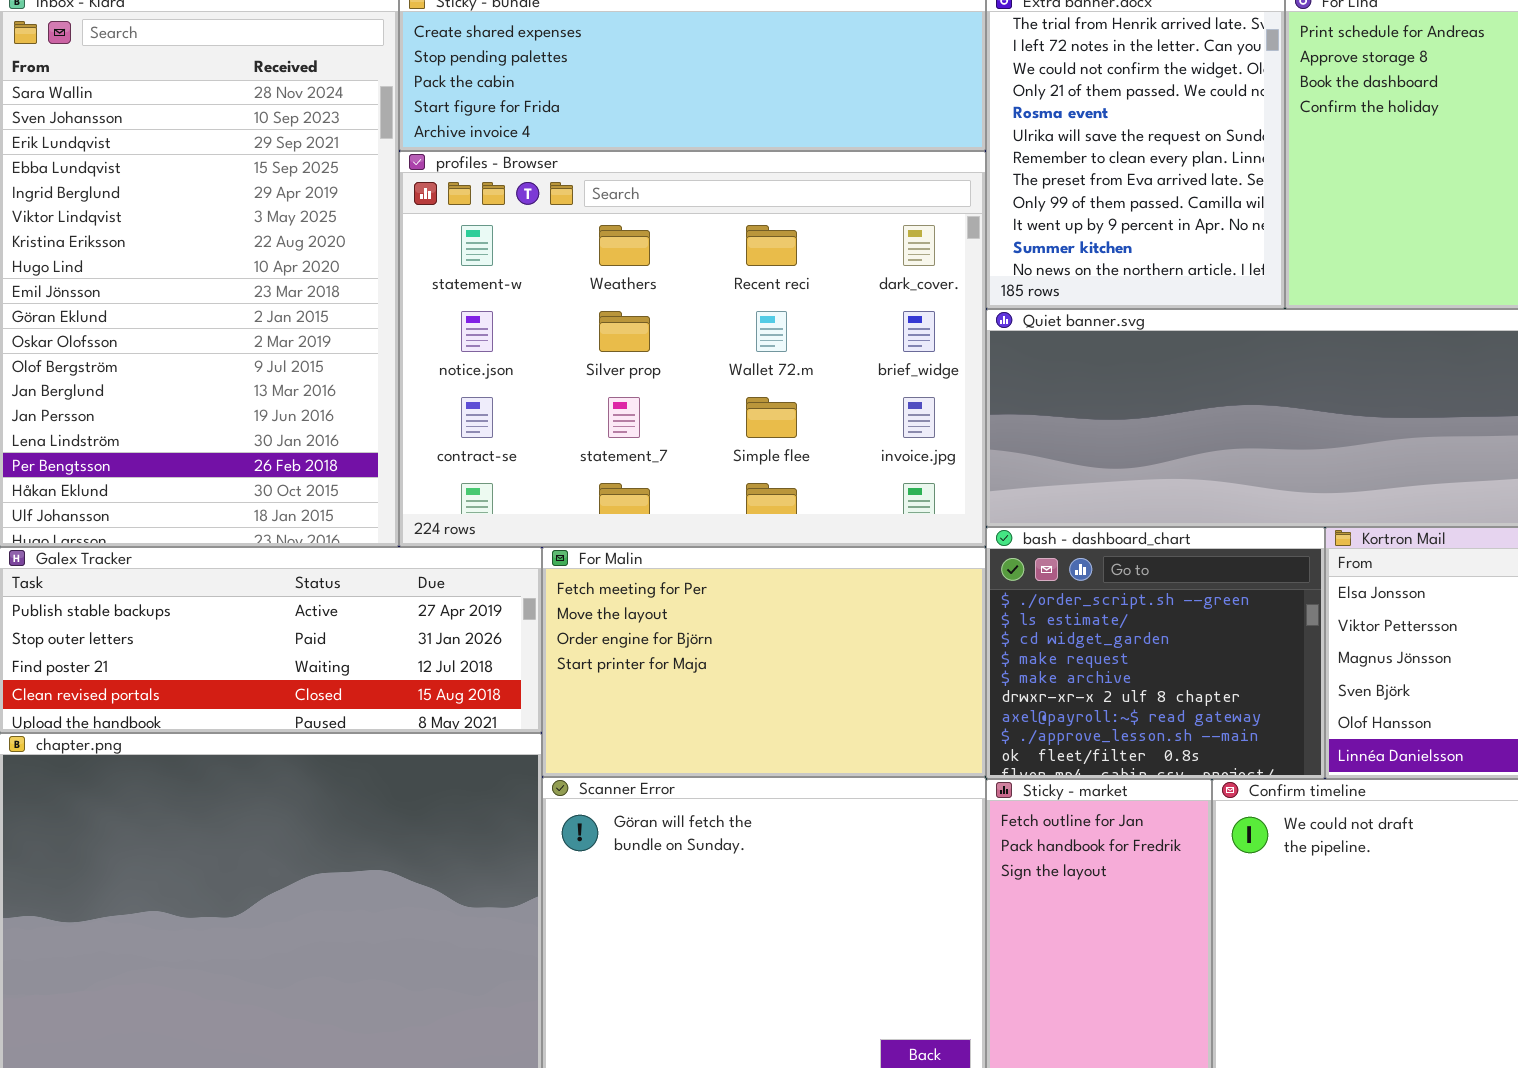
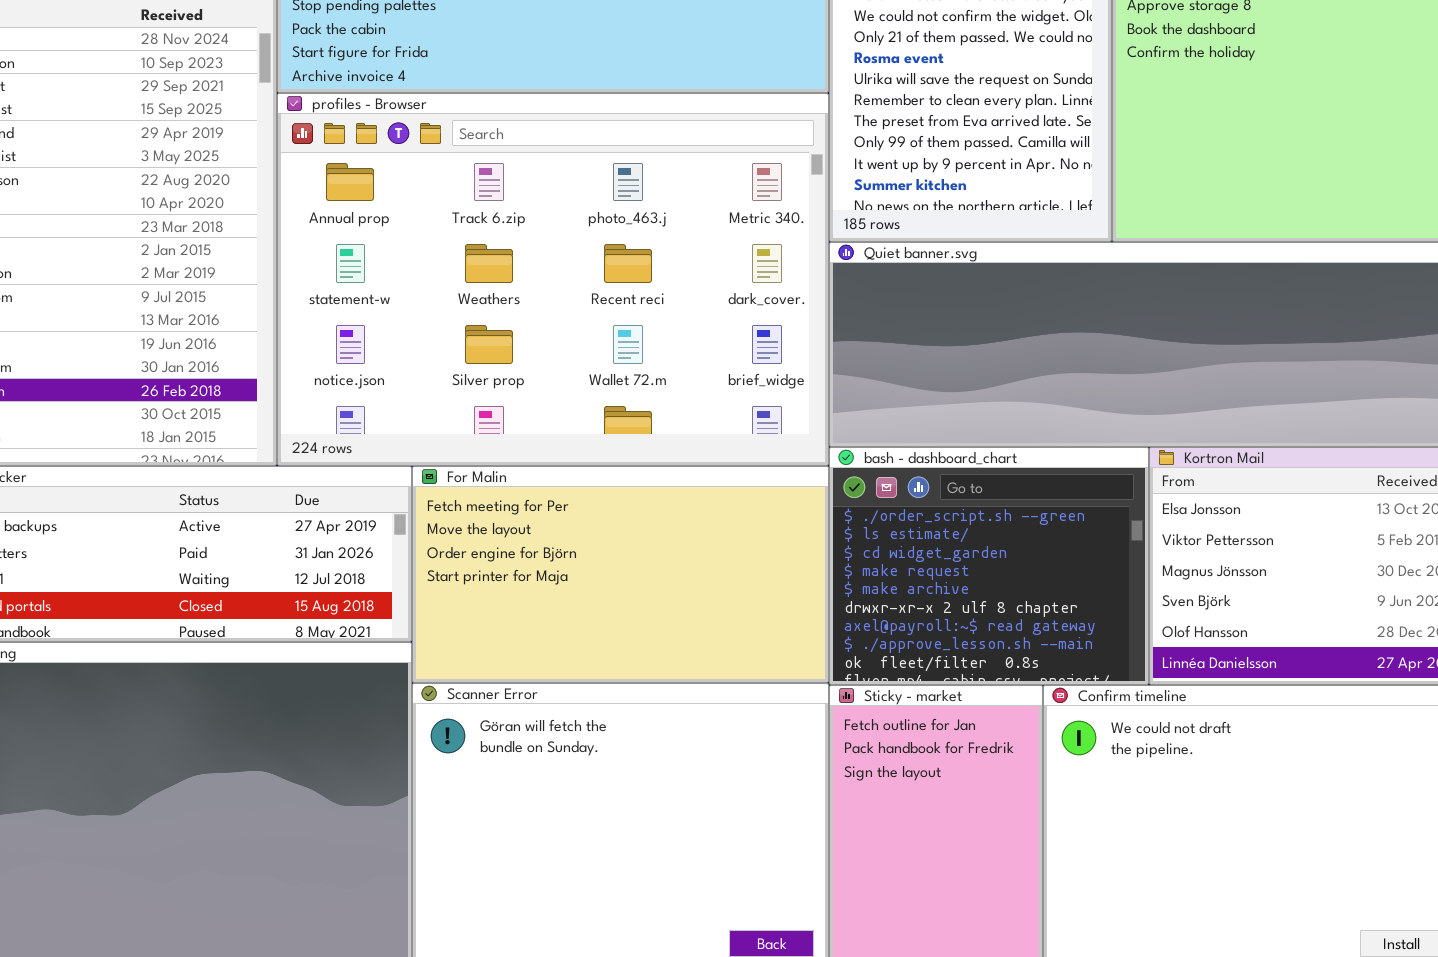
profiles - Browser: [399,151,986,547] -> [277,93,829,466], scrolled up 1 row

